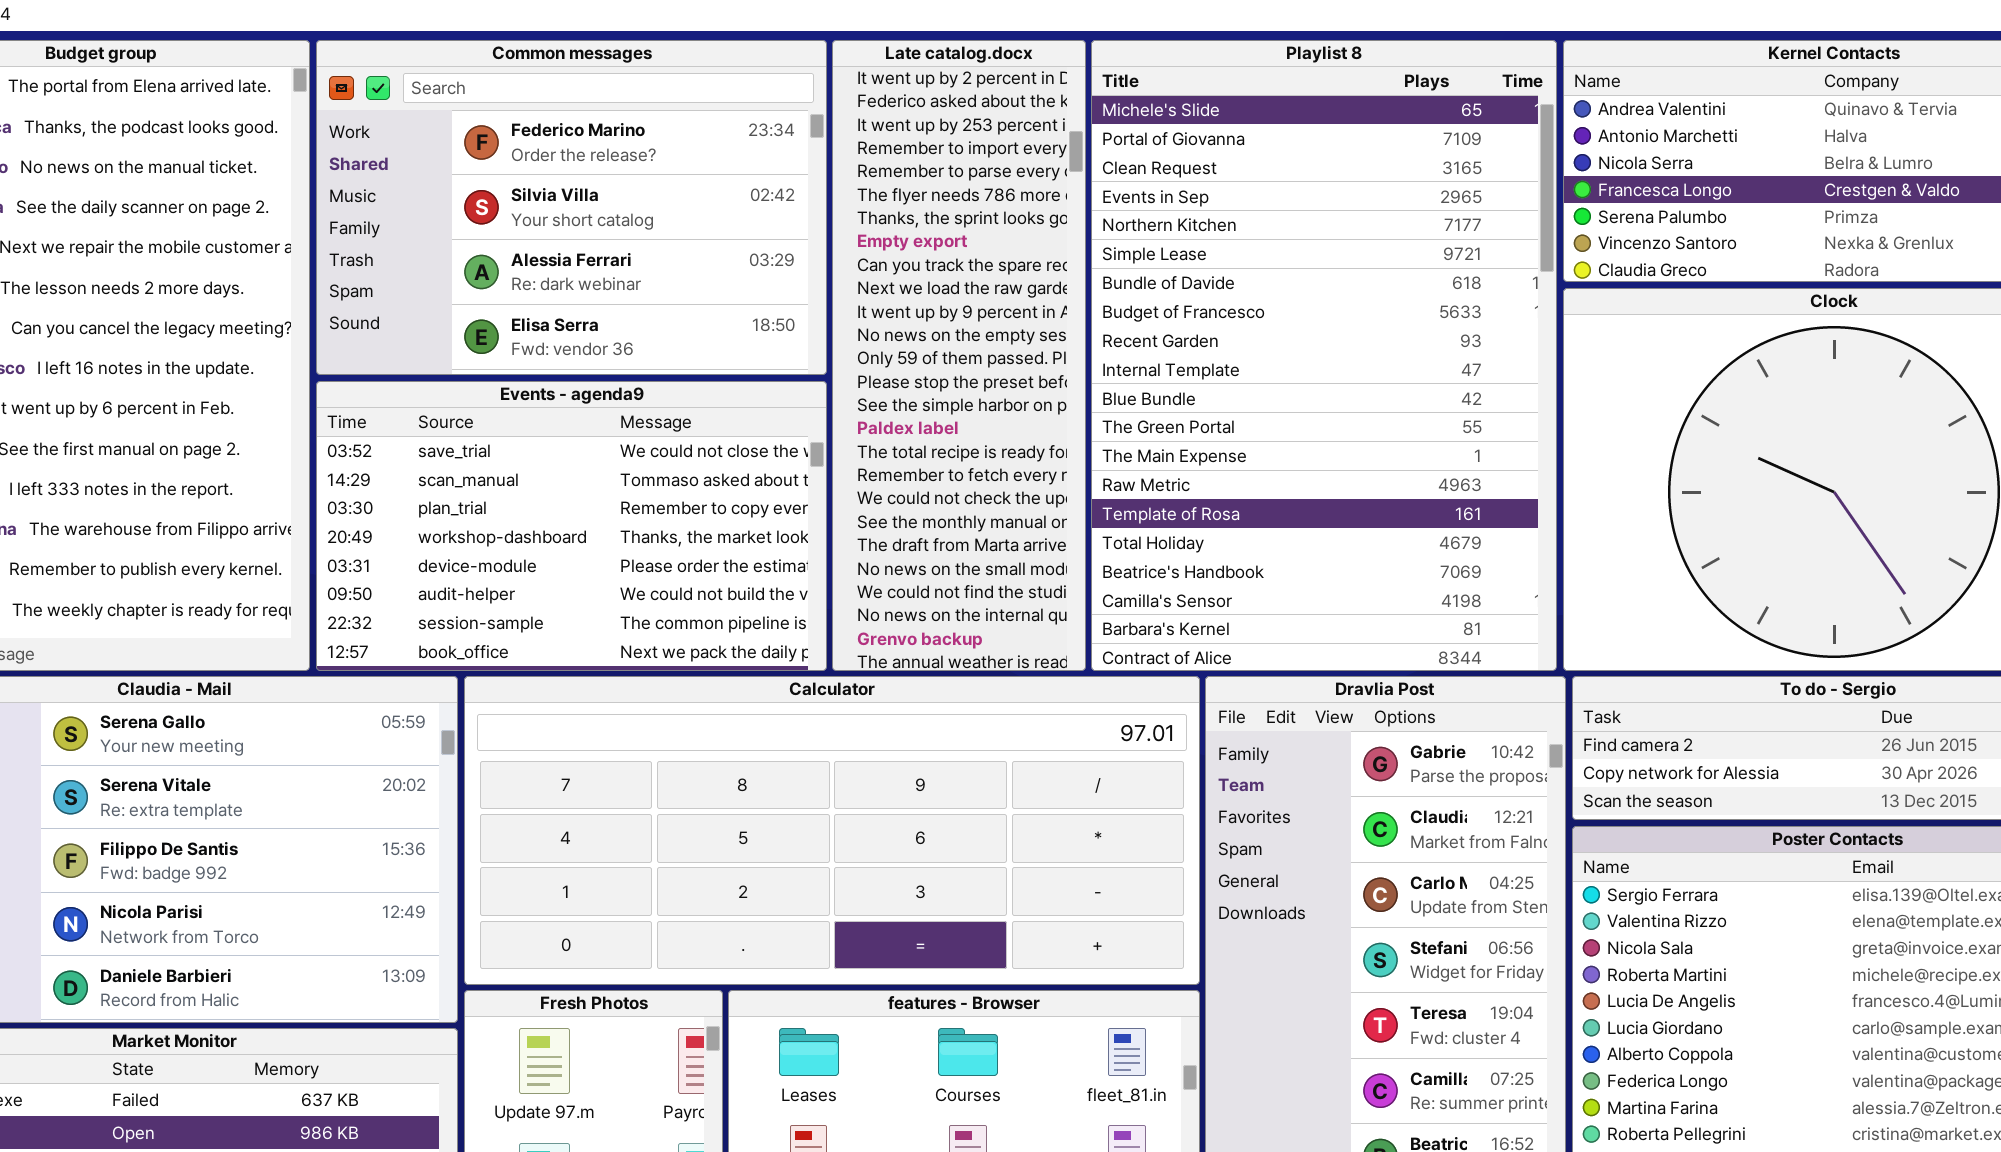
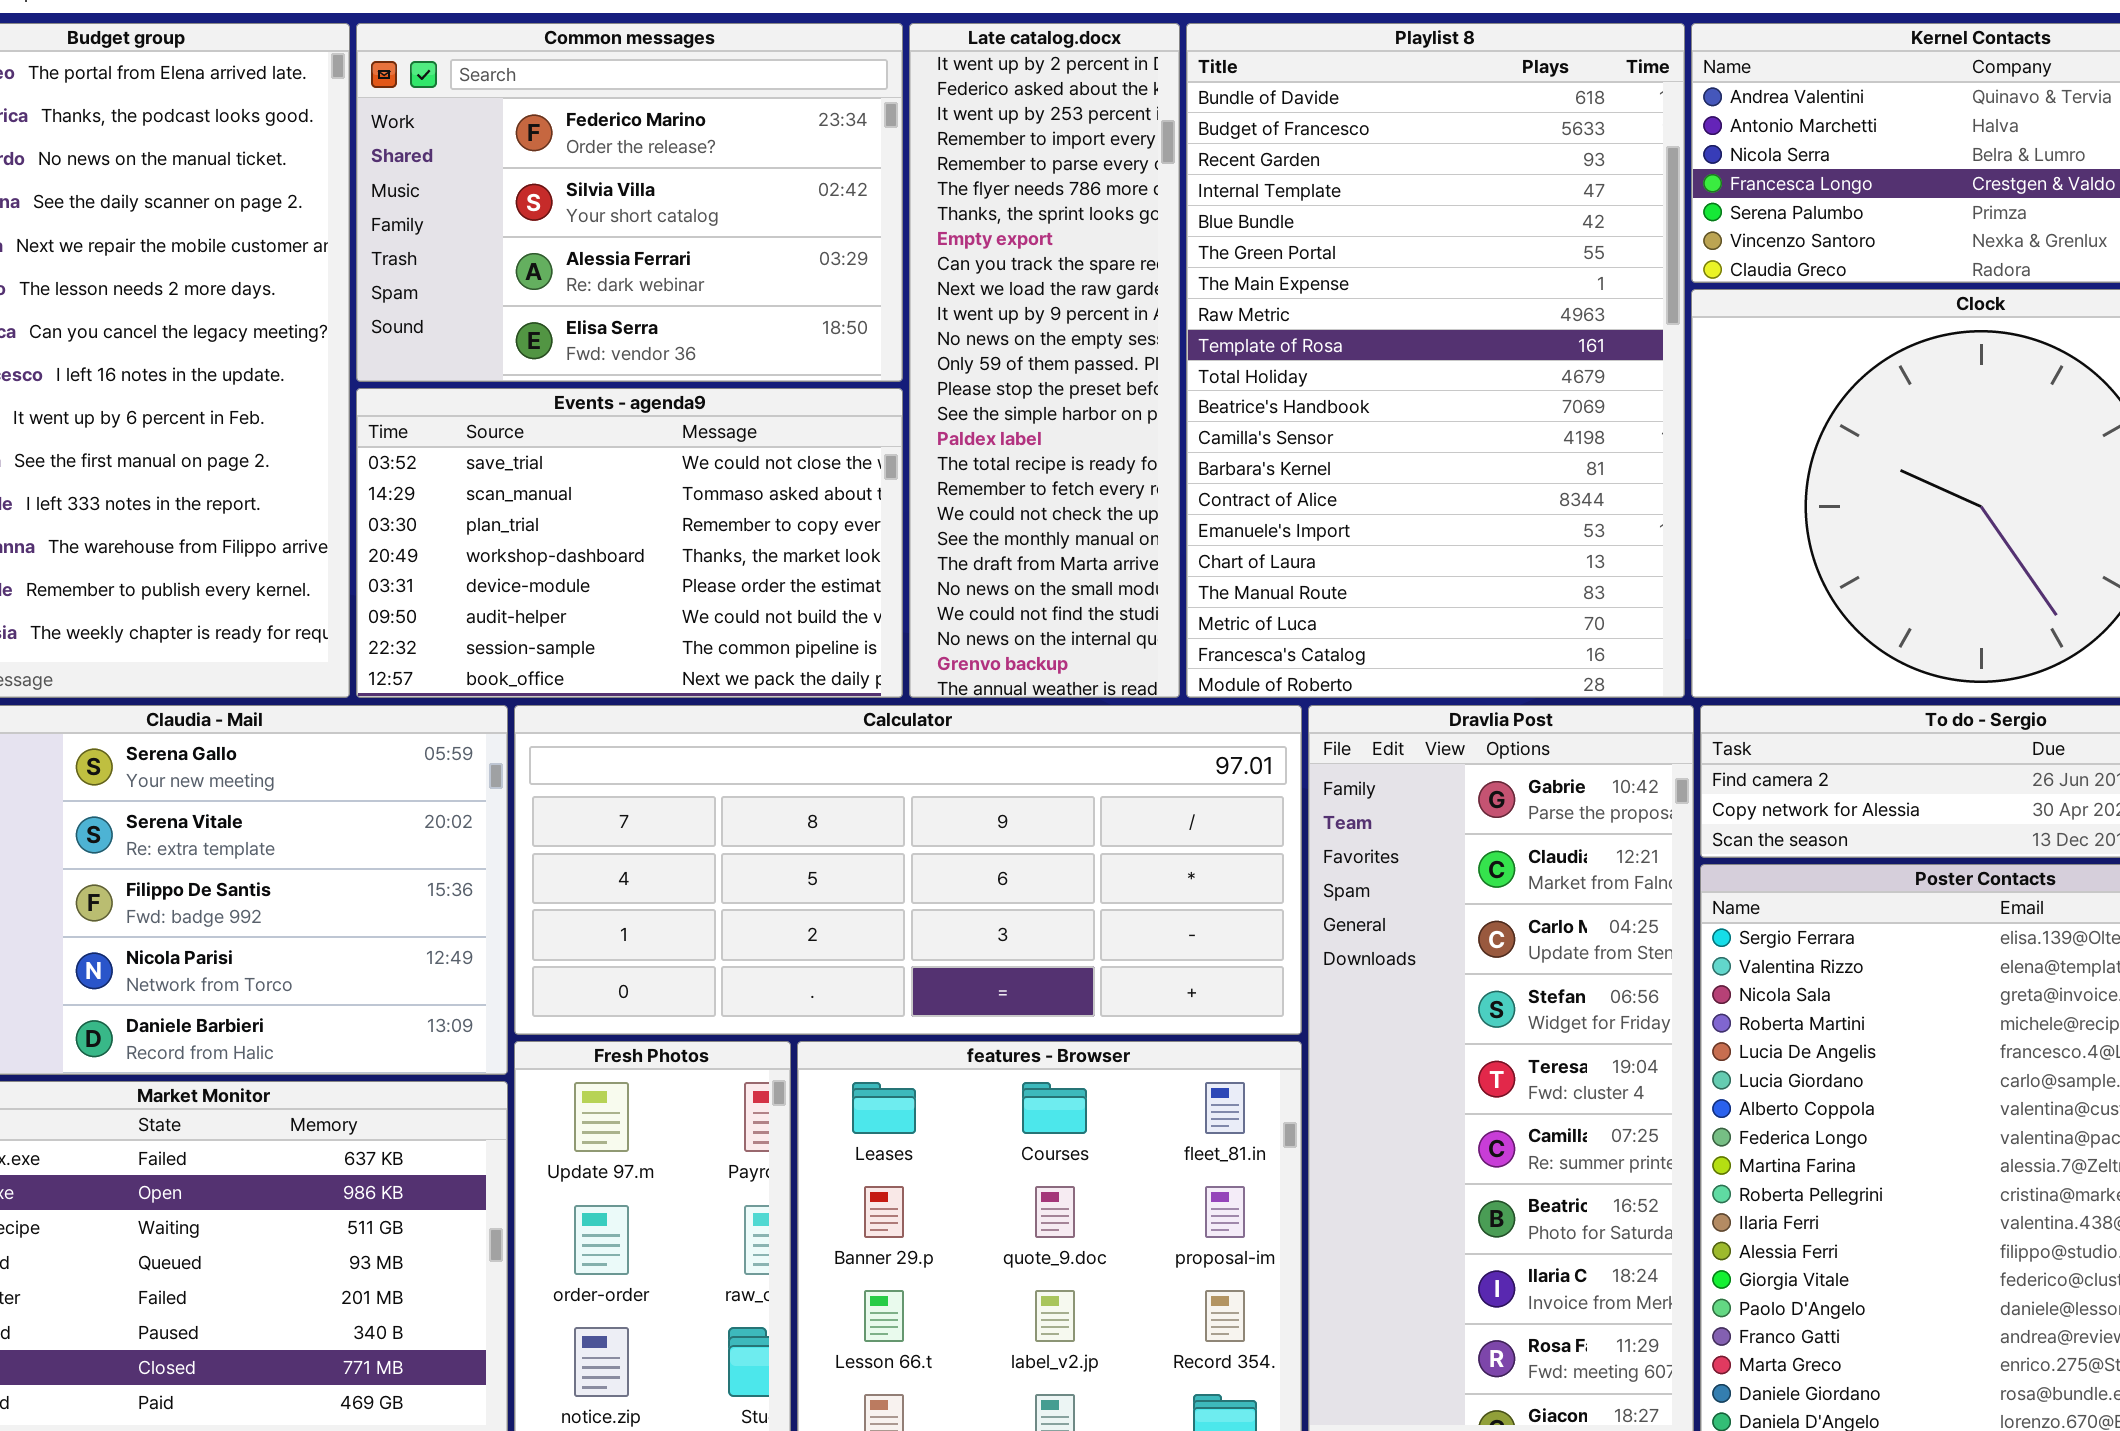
Playlist 8: [1091,40,1557,671] -> [1186,23,1685,698], scrolled down 6 rows

